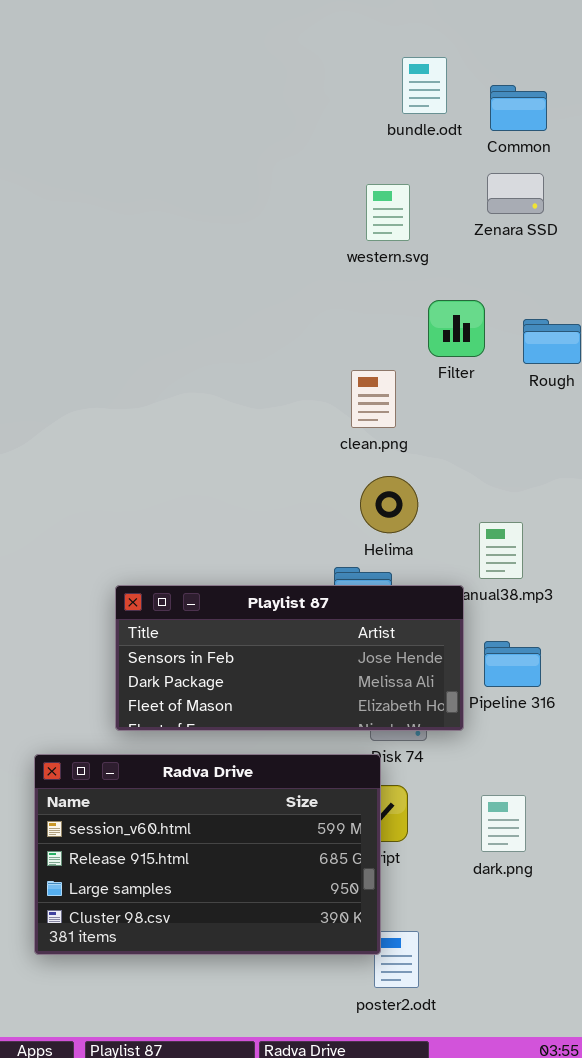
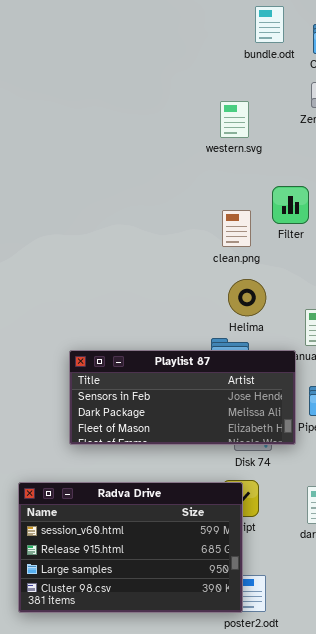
western.svg: [366,184,410,241] -> [220,101,249,138], moved
Filter: [428,300,485,357] -> [272,186,309,224], moved
Radva Drive: [34,754,381,955] -> [18,482,243,613], moved

